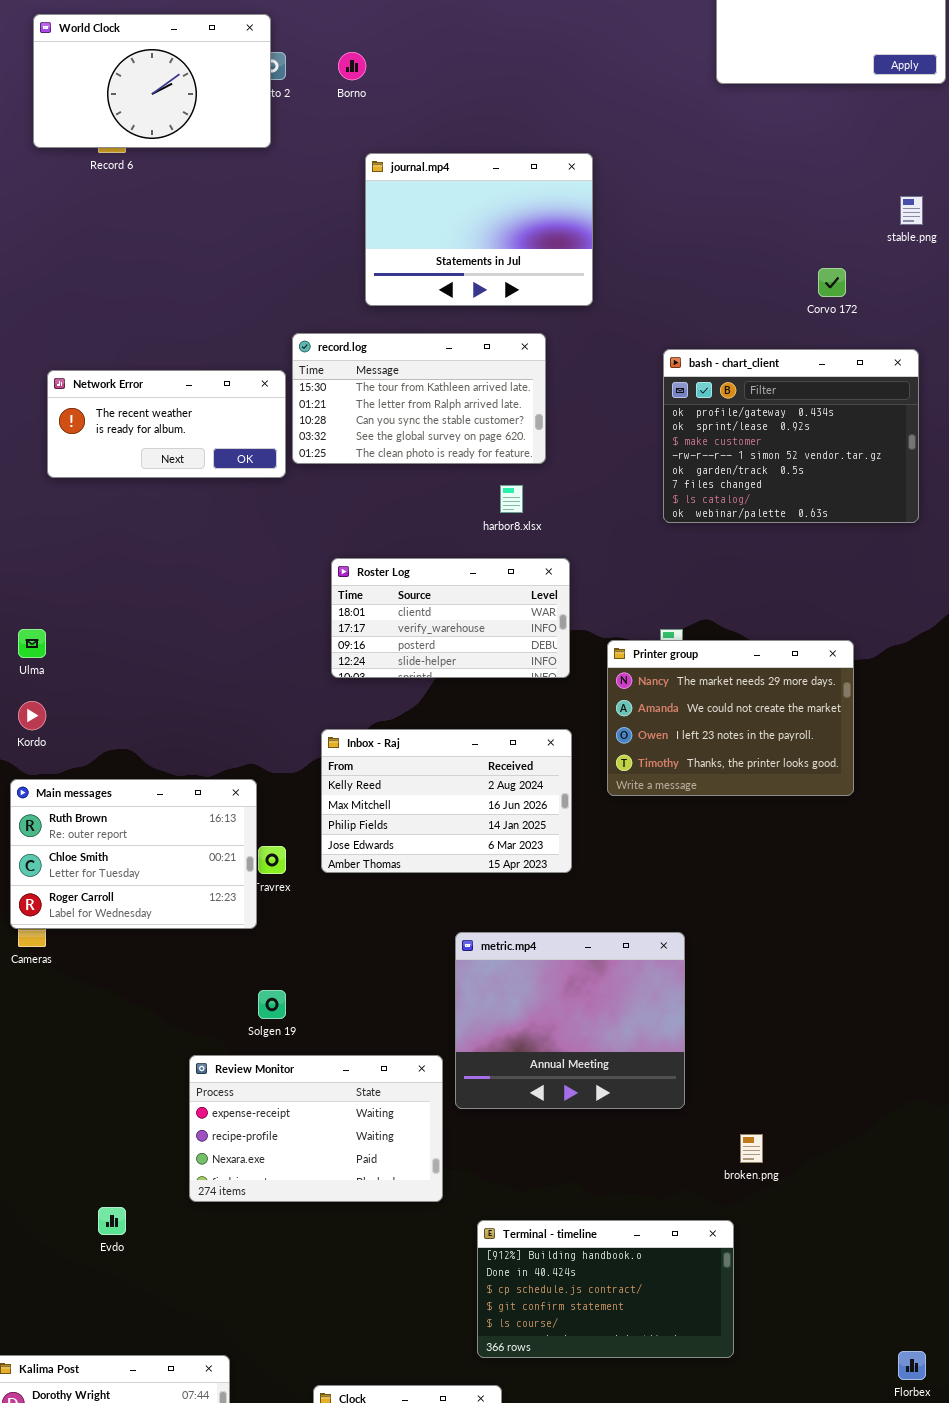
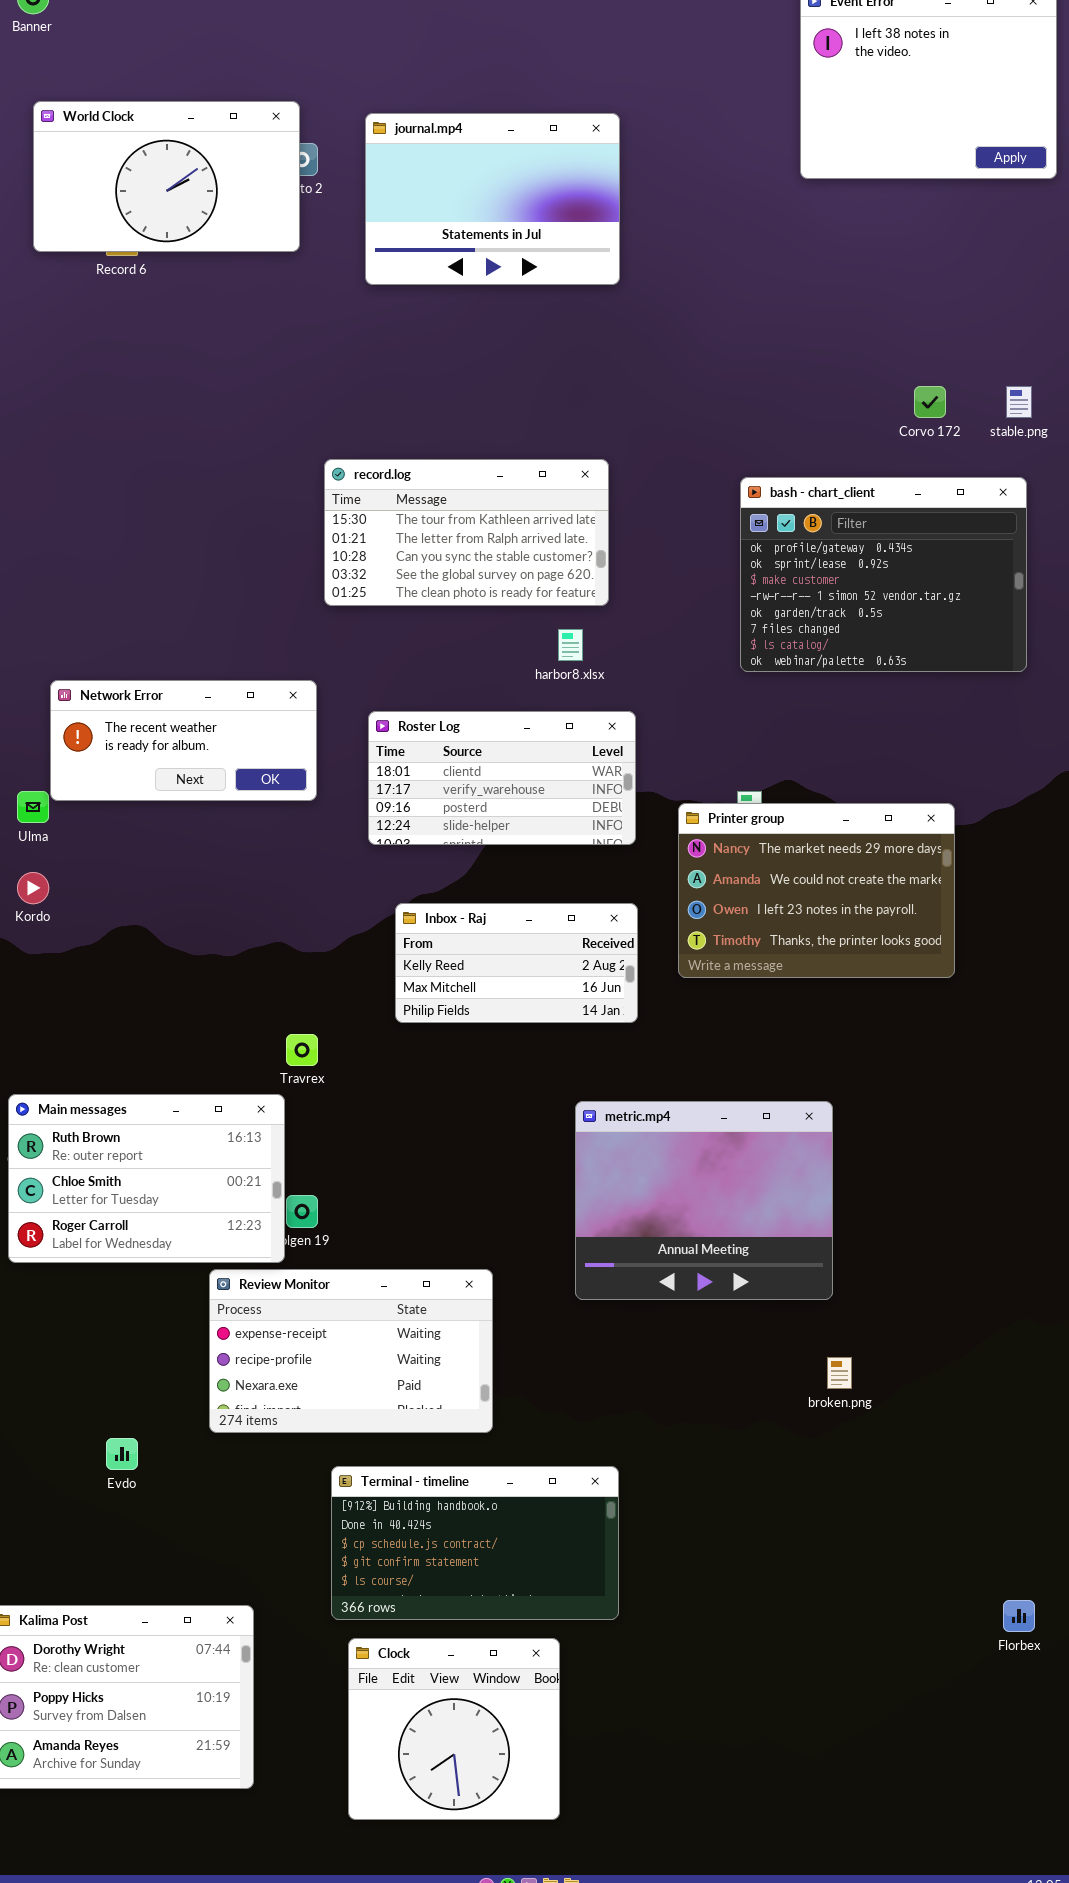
journal.mp4: [365,153,593,306] -> [365,113,620,285], moved
stable.png: [900,196,923,225] -> [1006,386,1032,418], moved
Network Error: [47,370,286,478] -> [50,680,317,801], moved
Inbox - Raj: [321,729,572,873] -> [395,903,638,1023], resized
Main messages: [10,779,257,929] -> [8,1094,285,1263], moved
metric.mp4: [455,932,685,1109] -> [575,1101,833,1300], moved
Terminal - timeline: [477,1220,734,1358] -> [331,1466,619,1620], moved

